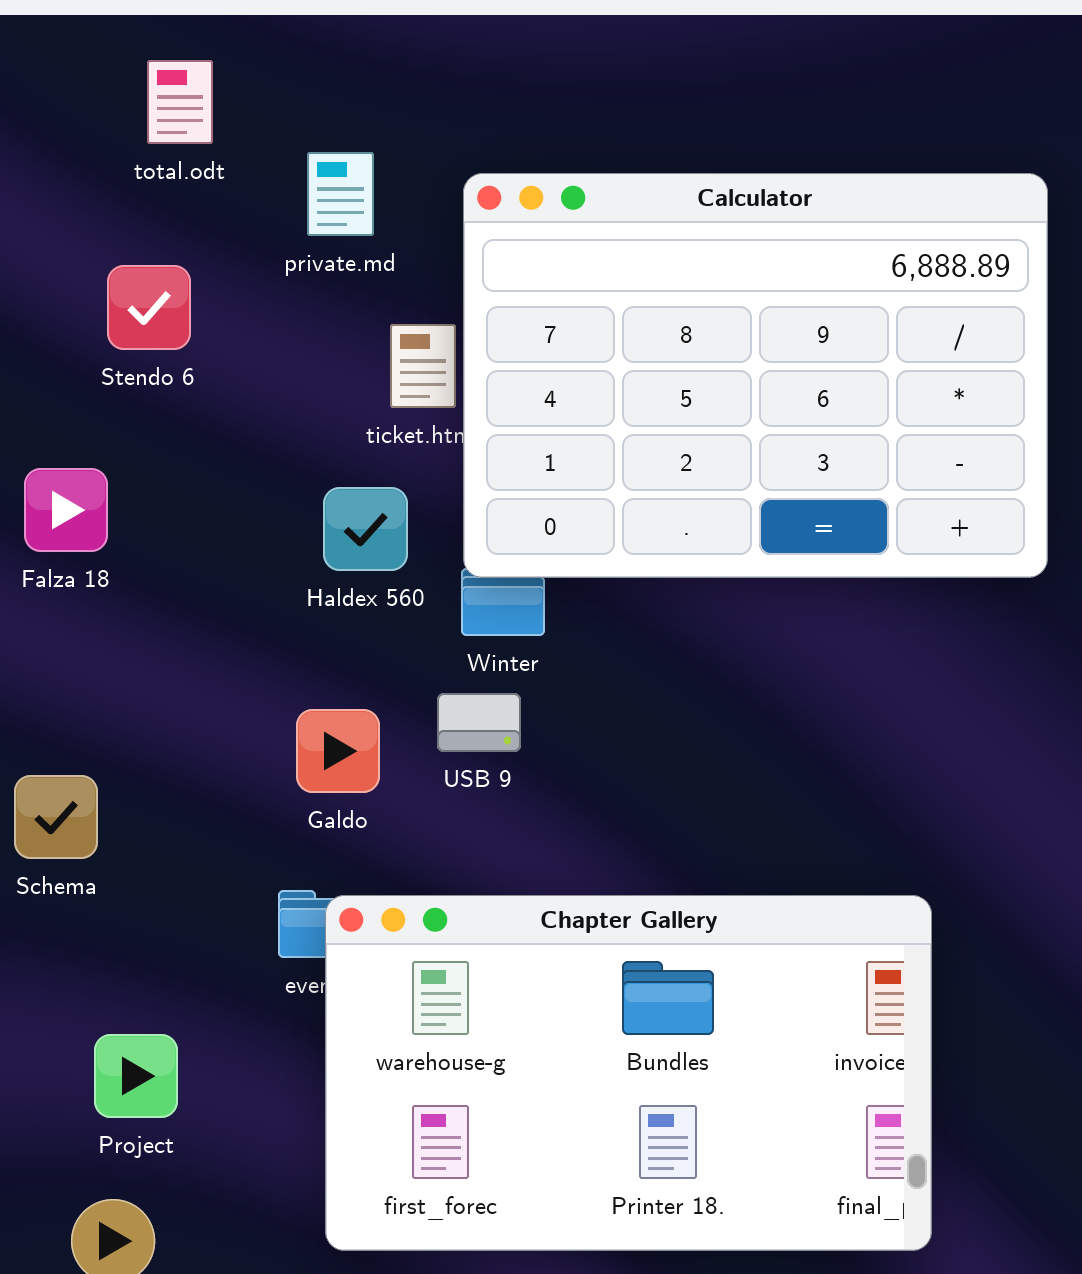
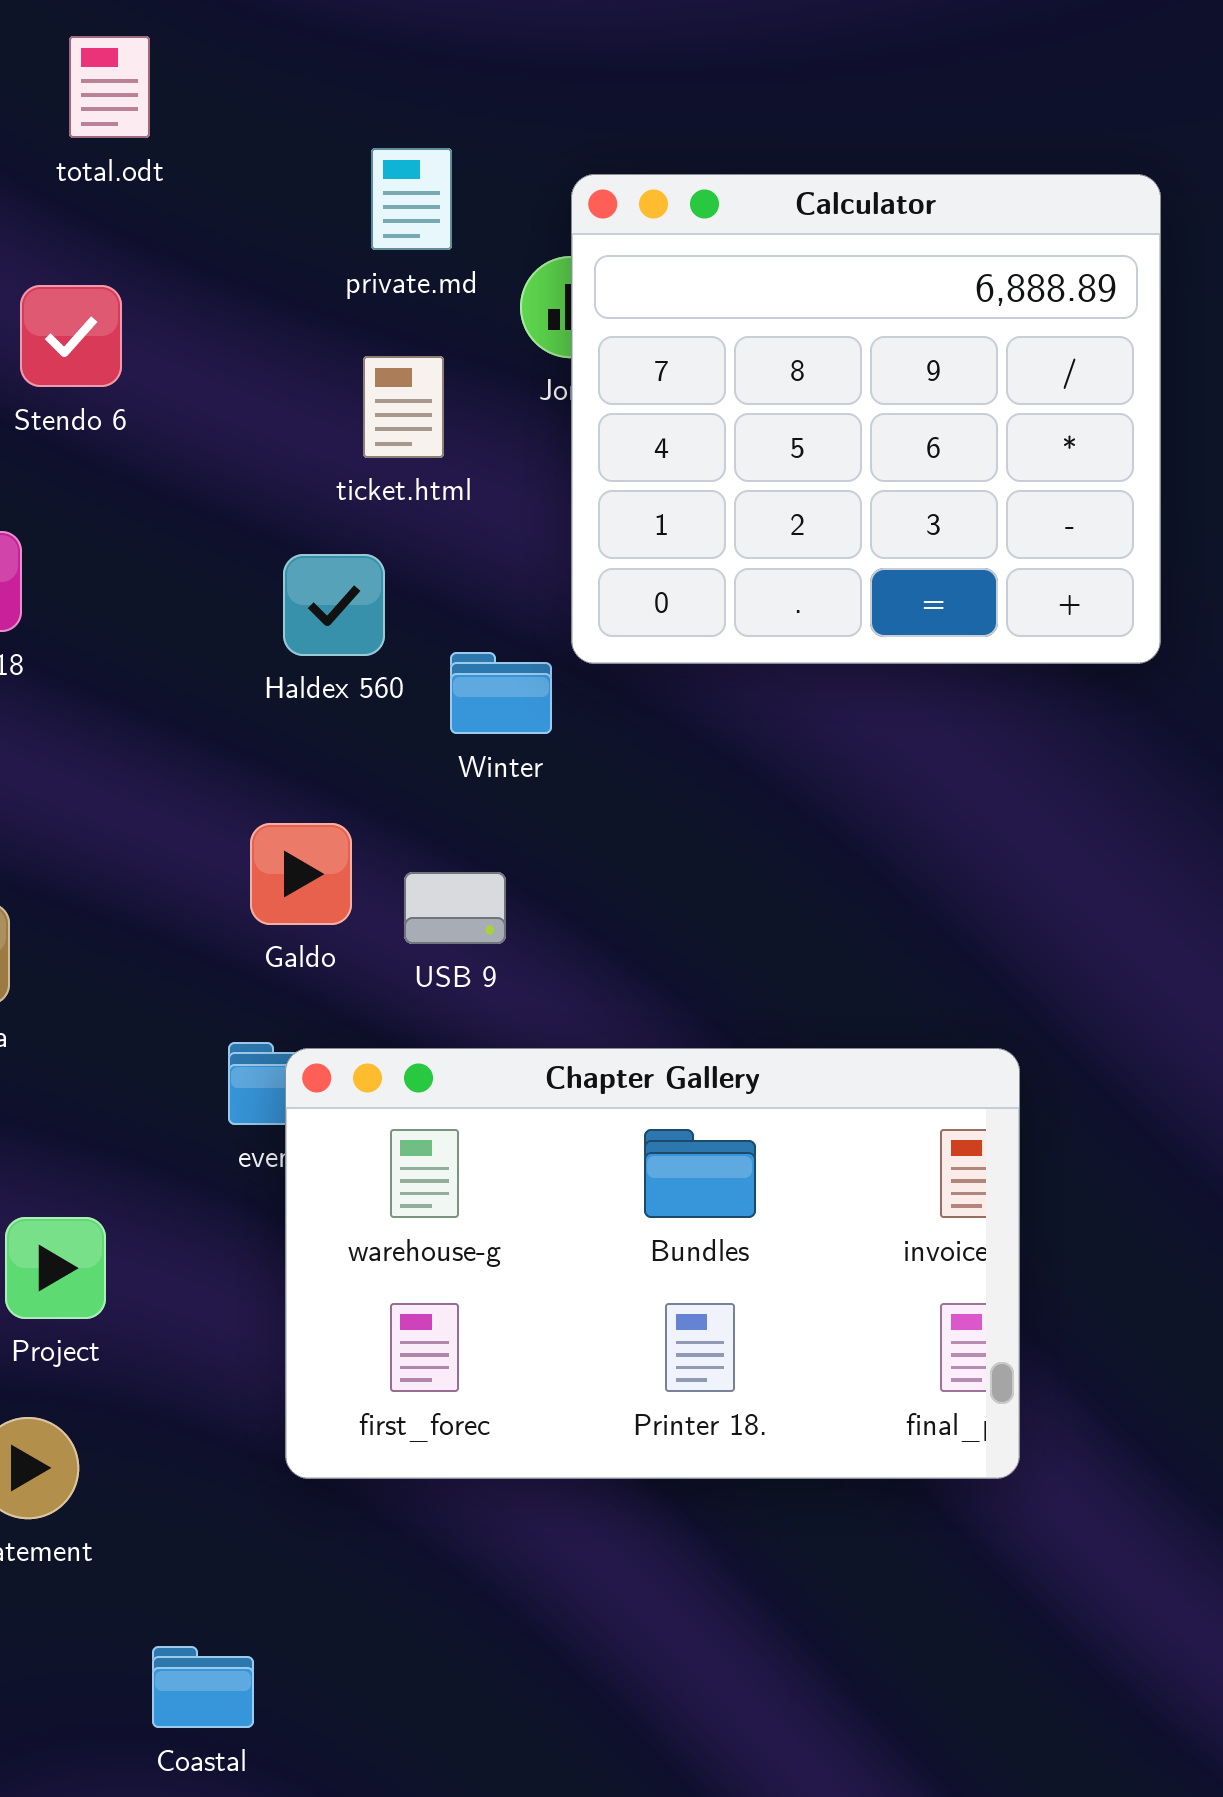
private.md: [307,152,374,236] -> [371,148,452,250], moved
Calculator: [463,173,1048,578] -> [571,174,1161,664], resized
USB 9: [437,693,521,752] -> [404,872,506,944], moved

